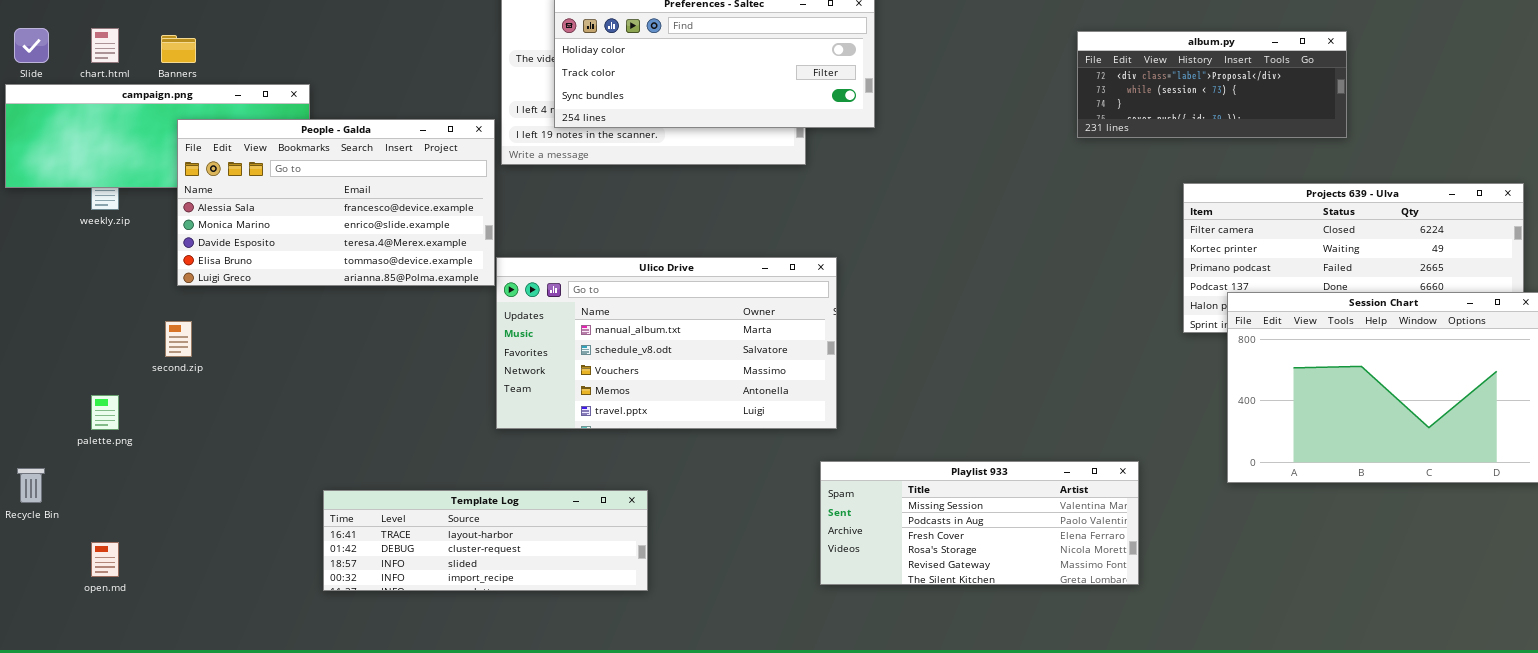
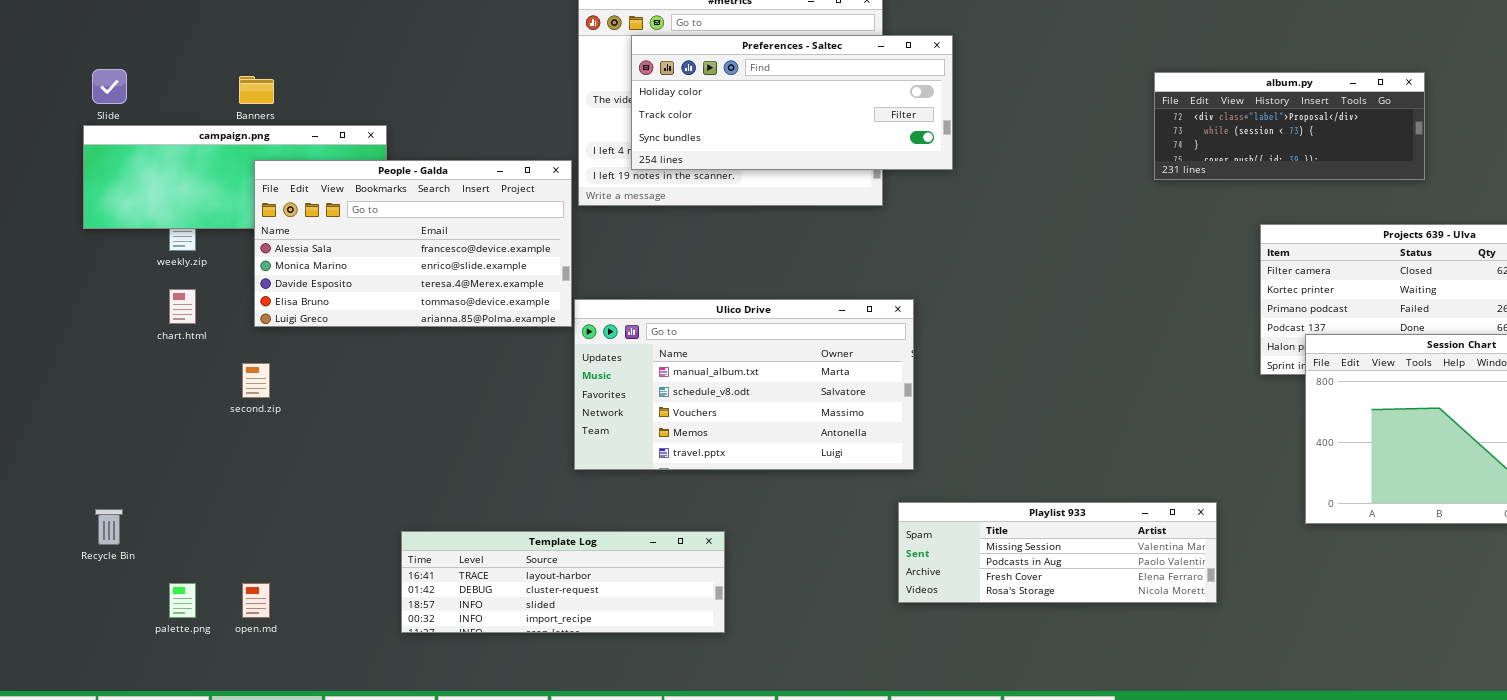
chart.html: [91,28,119,63] -> [169,289,196,324], moved
palette.png: [91,395,119,430] -> [169,583,196,618], moved
Playlist 933: [820,461,1139,585] -> [898,502,1217,603], resized
open.md: [91,542,119,577] -> [242,583,270,618], moved

